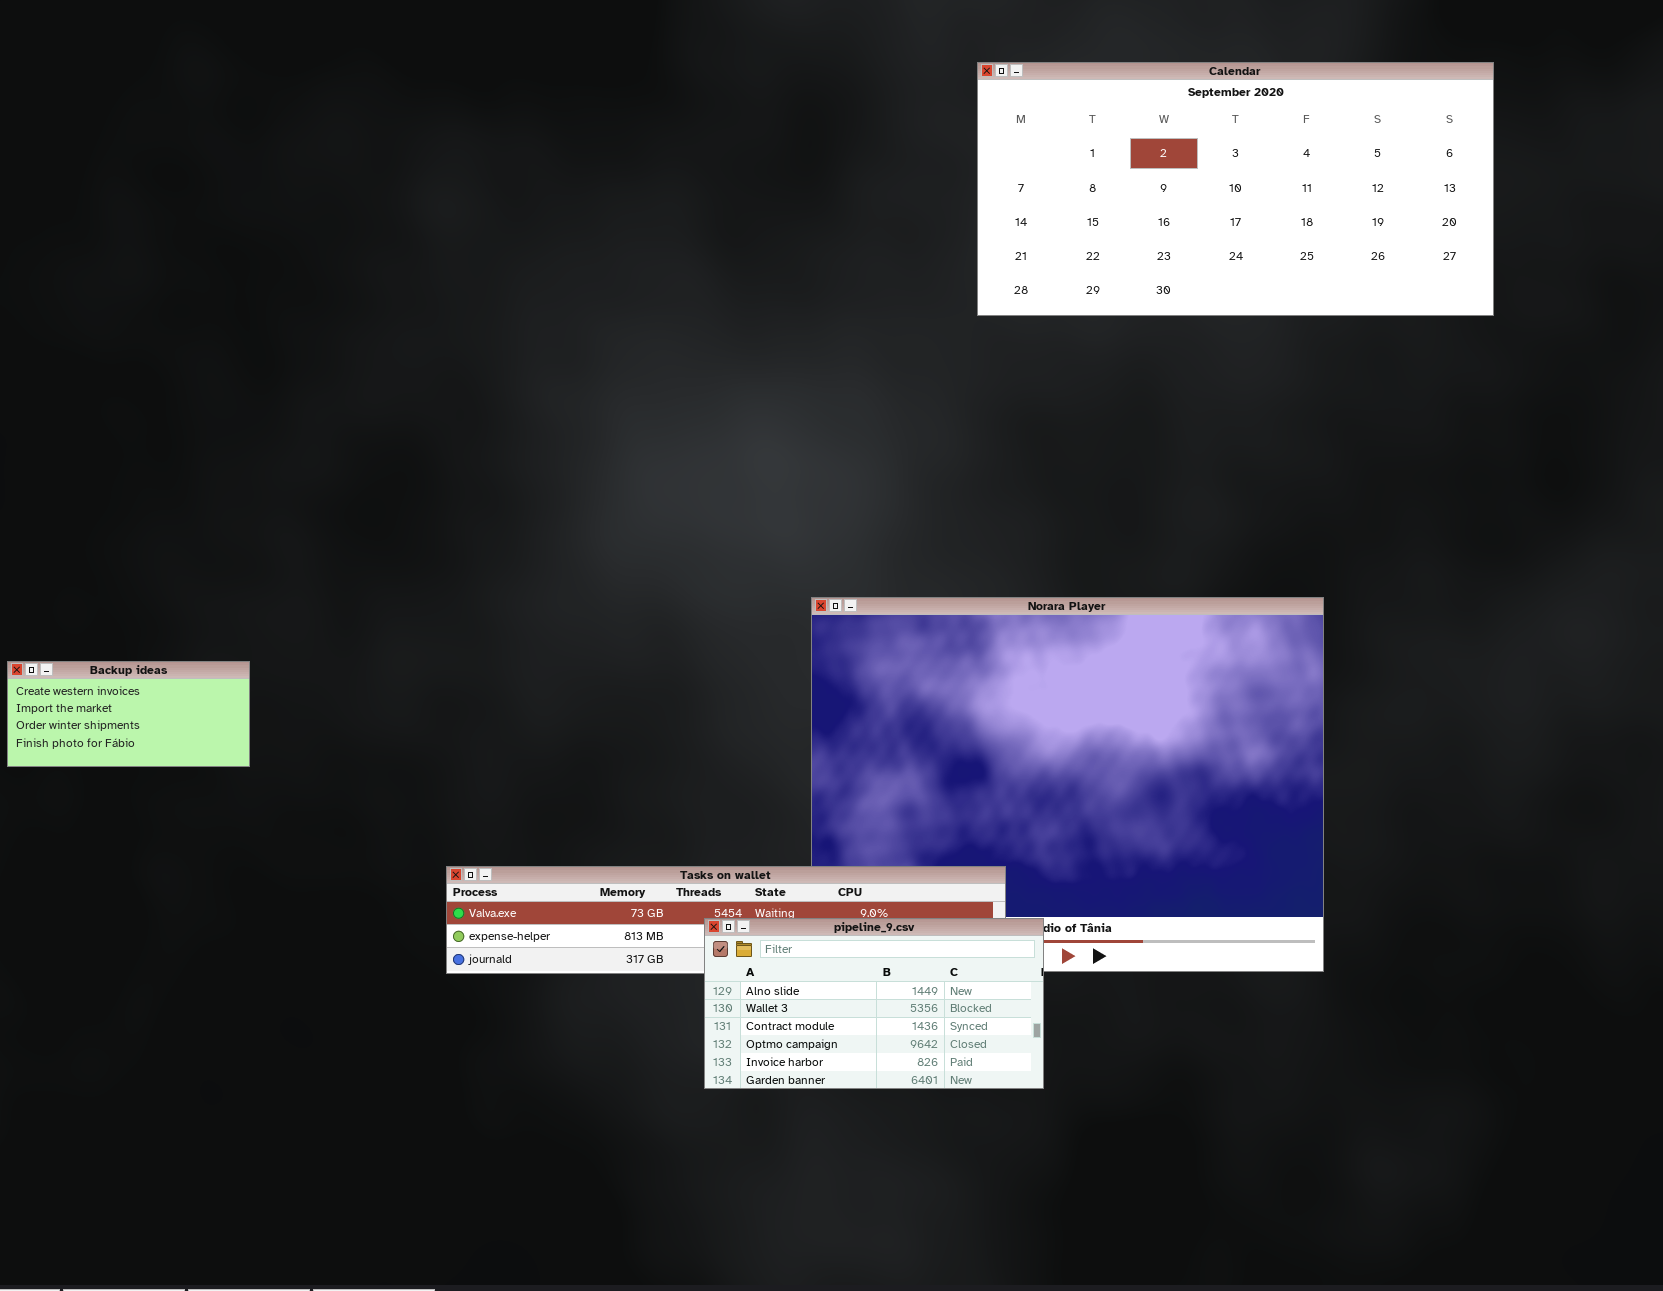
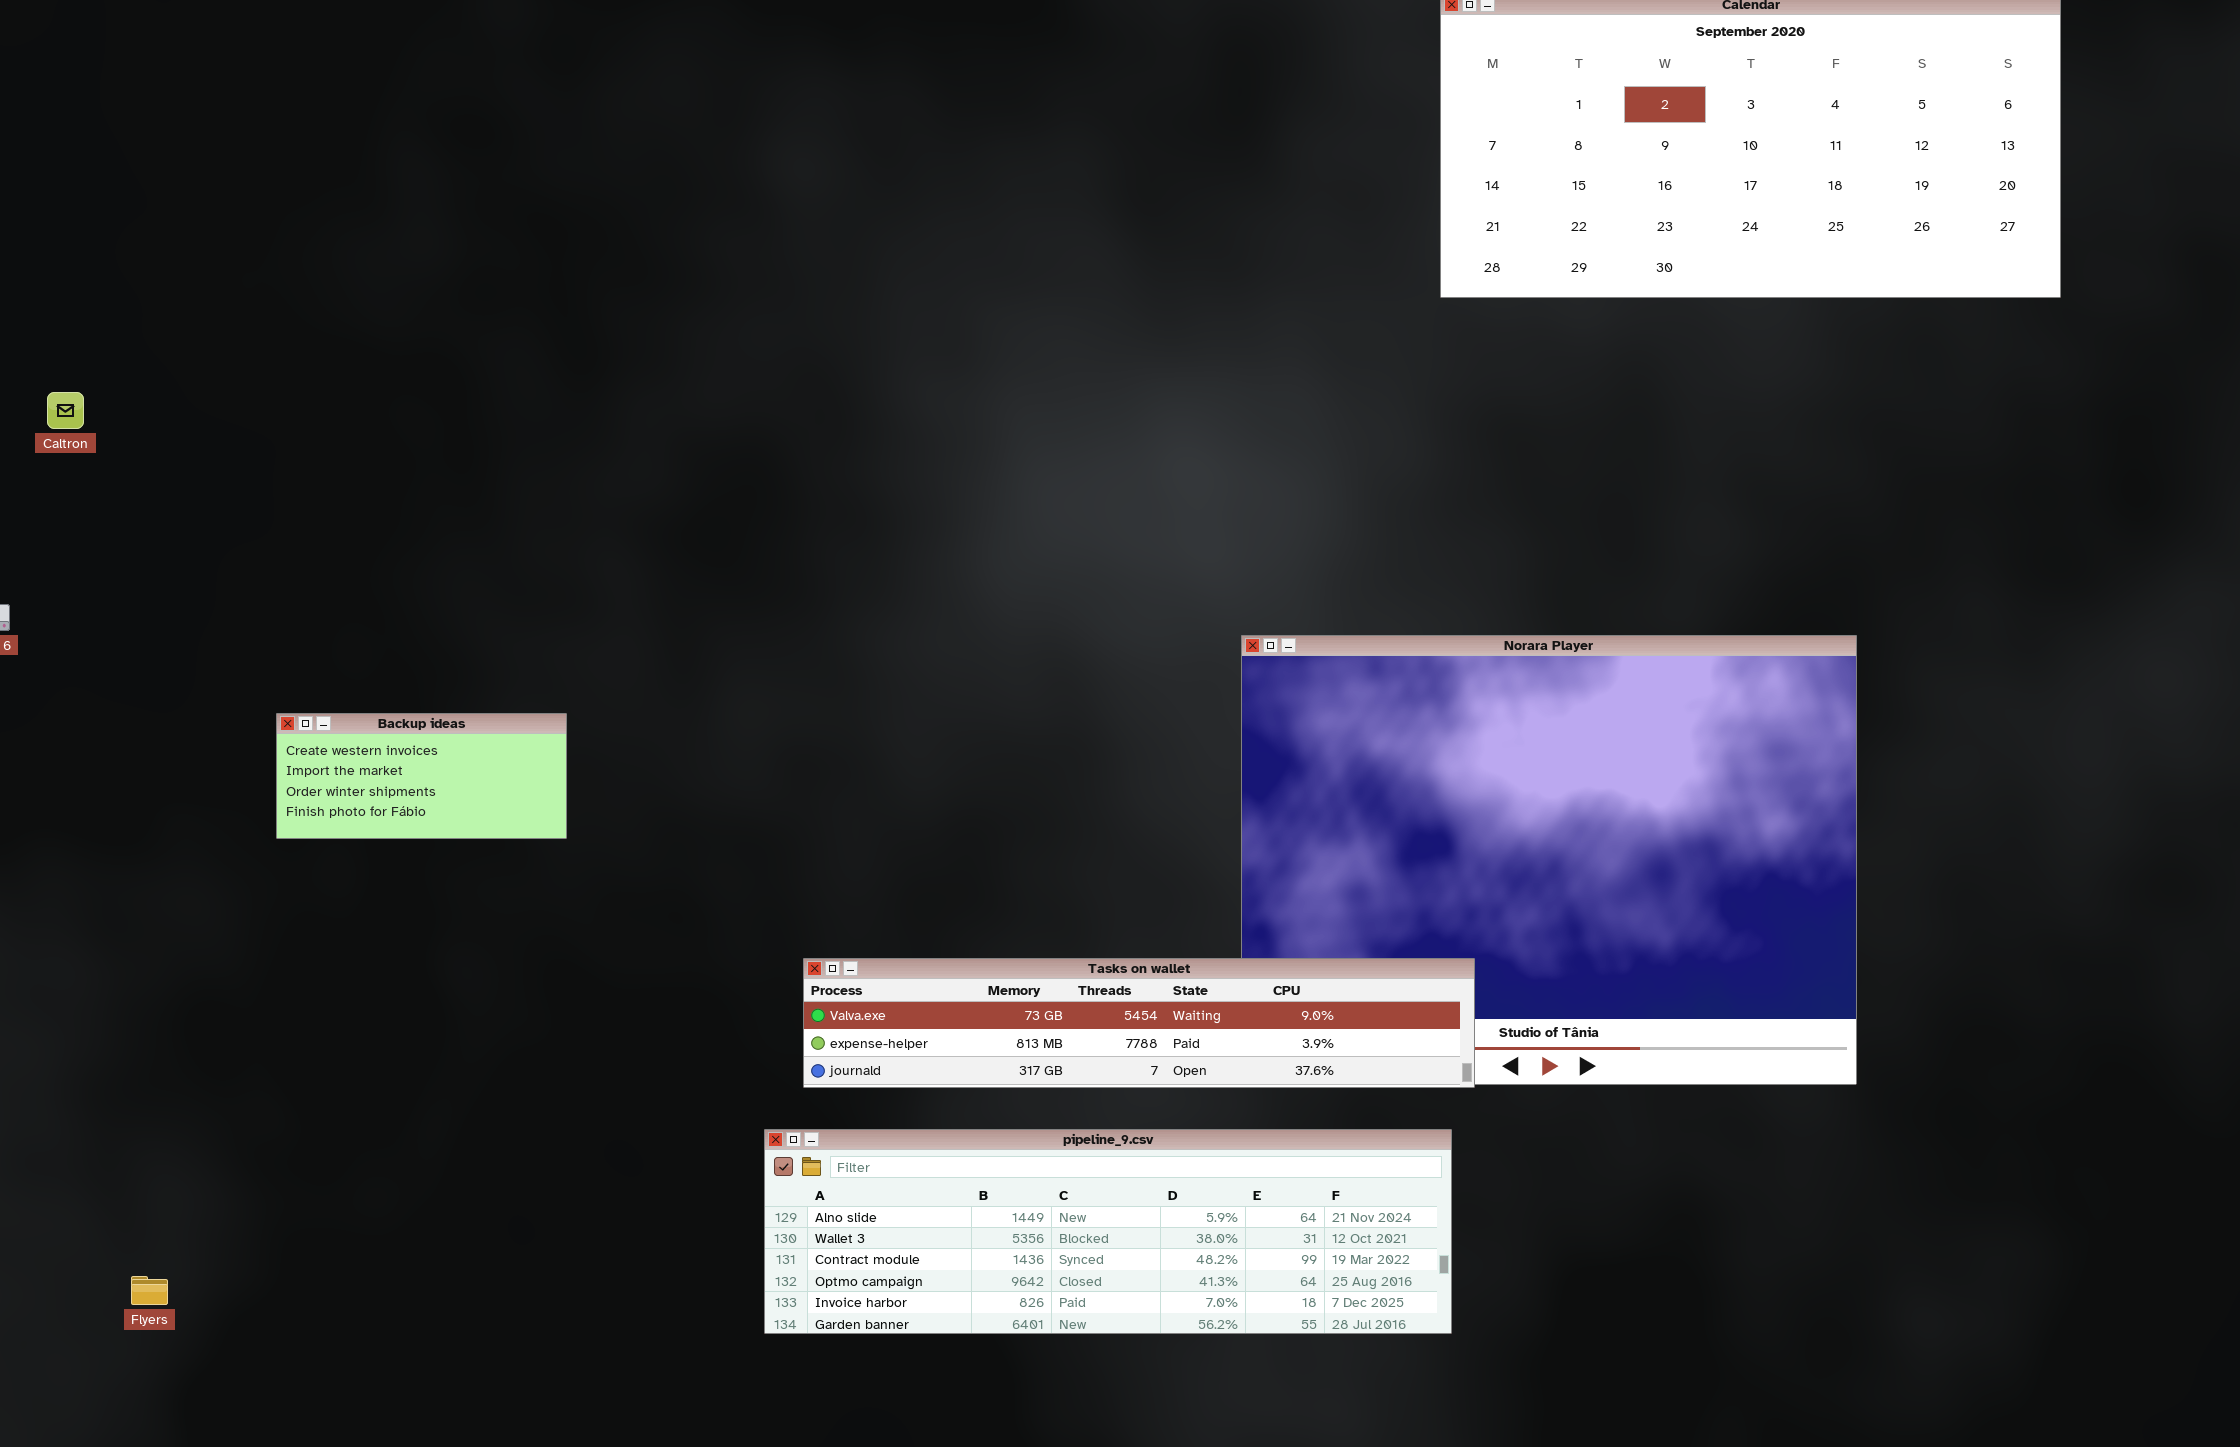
pipeline_9.csv: [704,918,1044,1089] -> [764,1129,1452,1334], moved, resized

